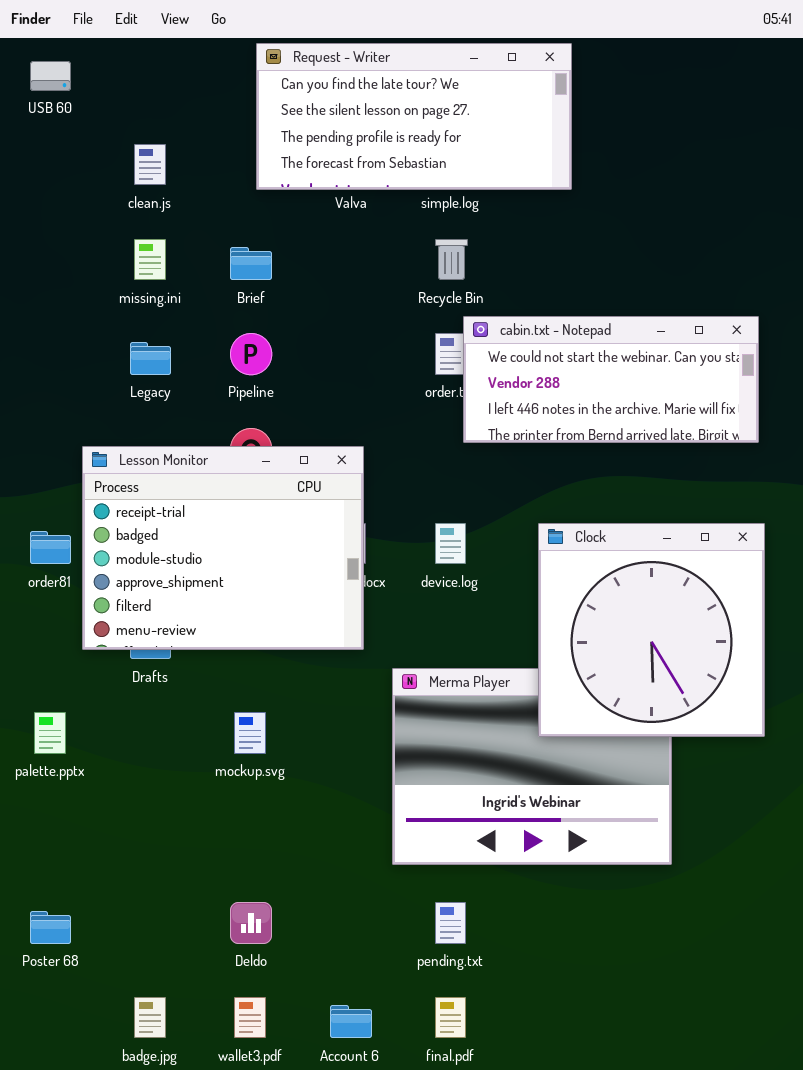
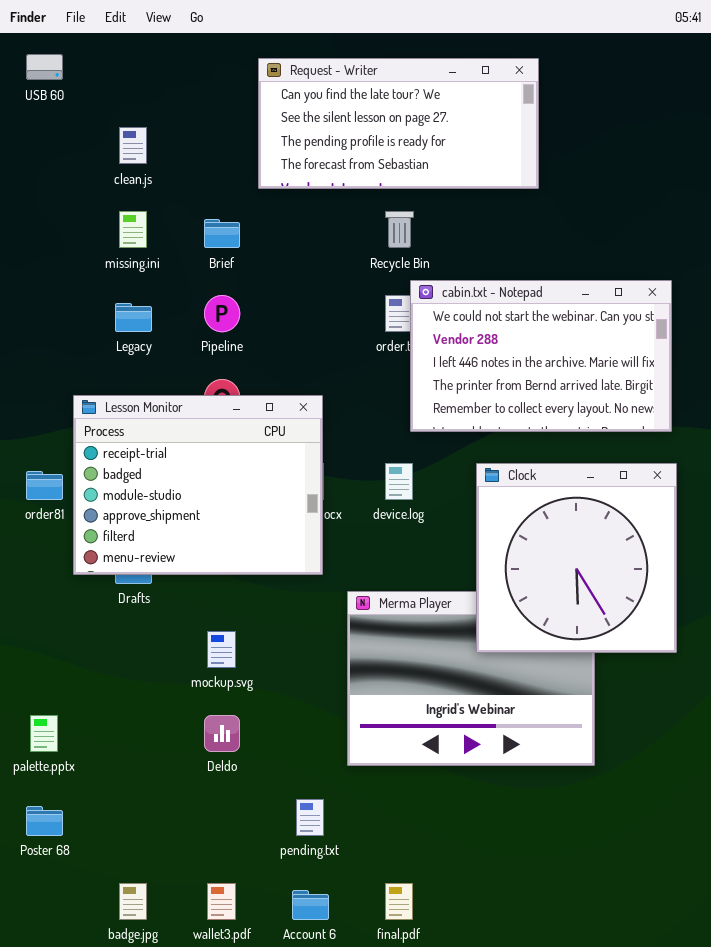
Request - Writer: [256,43,572,190] -> [258,58,539,189], moved
cabin.txt - Notepad: [463,316,759,443] -> [410,280,672,432], resized
palette.pptx: [34,712,66,754] -> [30,715,58,752], moved
Deldo: [230,902,272,944] -> [204,715,240,752], moved
pending.txt: [435,902,466,944] -> [296,799,324,836], moved

